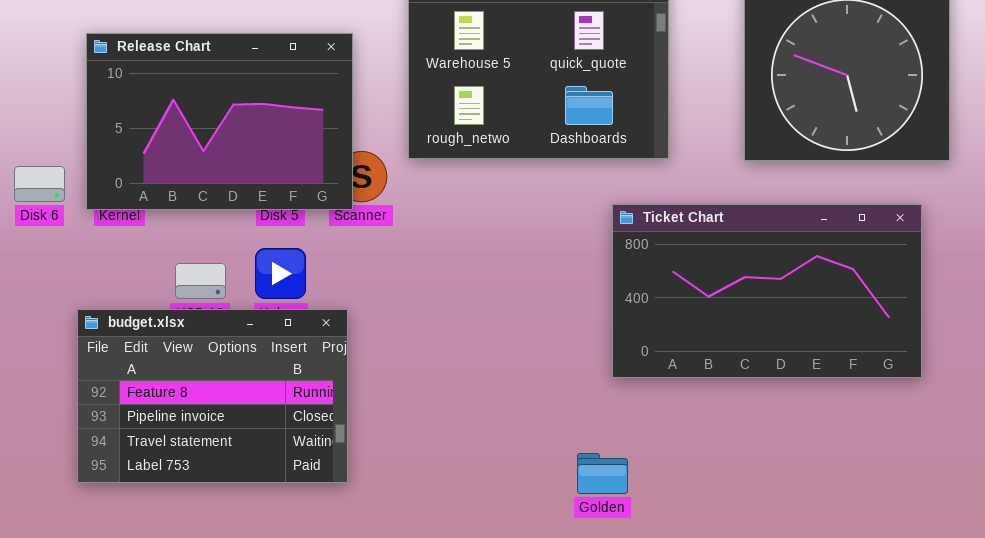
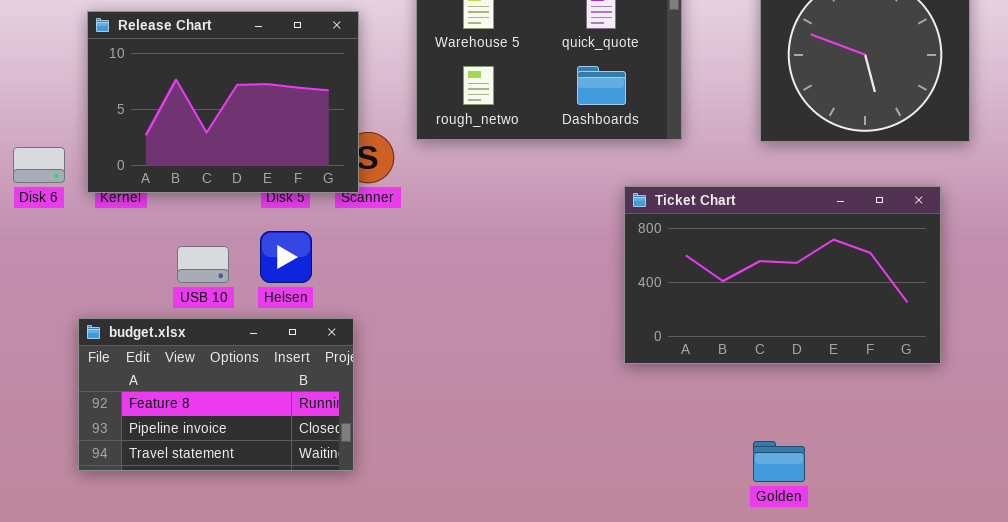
budget.xlsx: [77,309,348,483] -> [78,318,354,471], resized
Golden: [577,453,628,494] -> [753,441,805,482], moved

